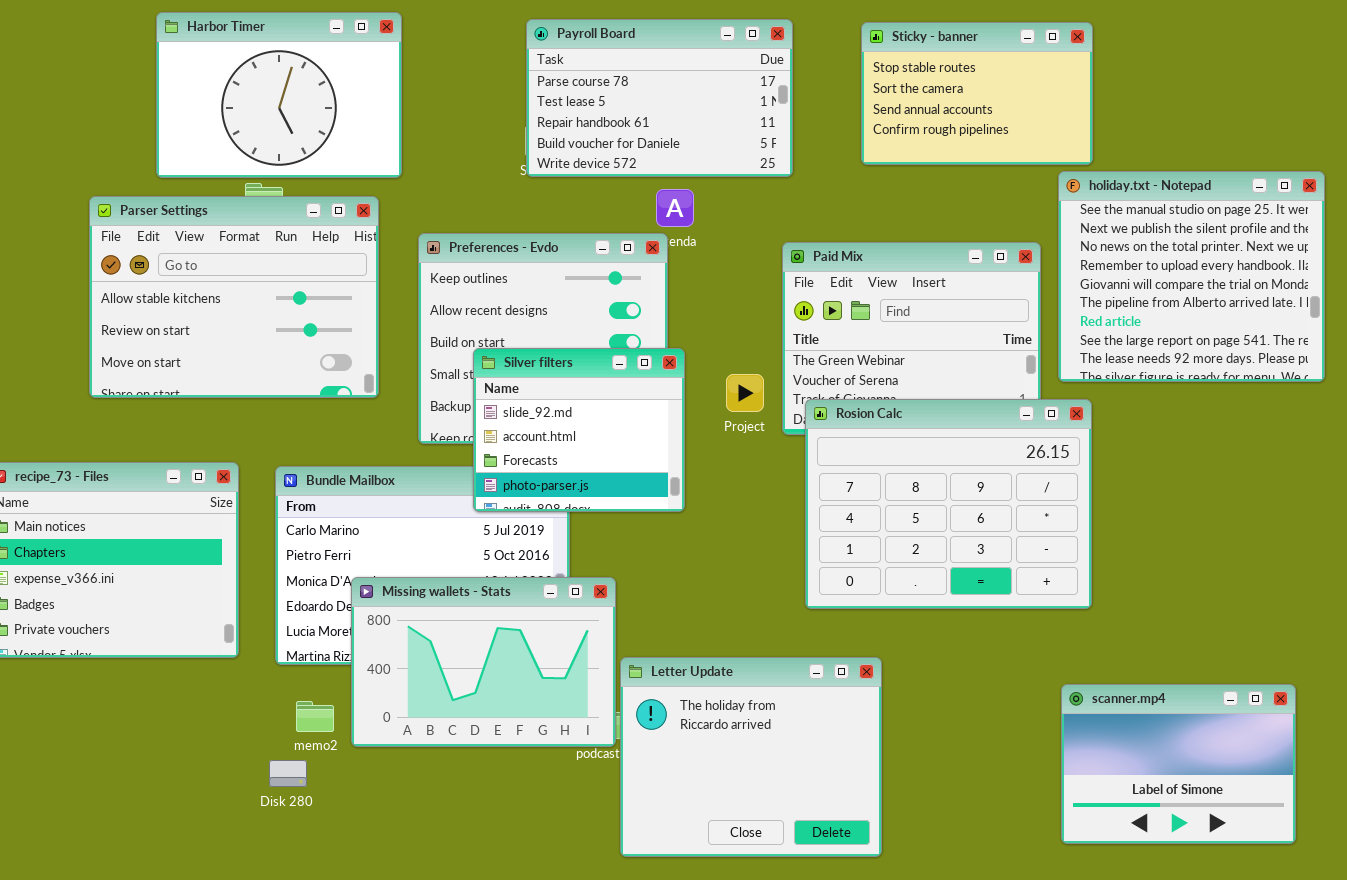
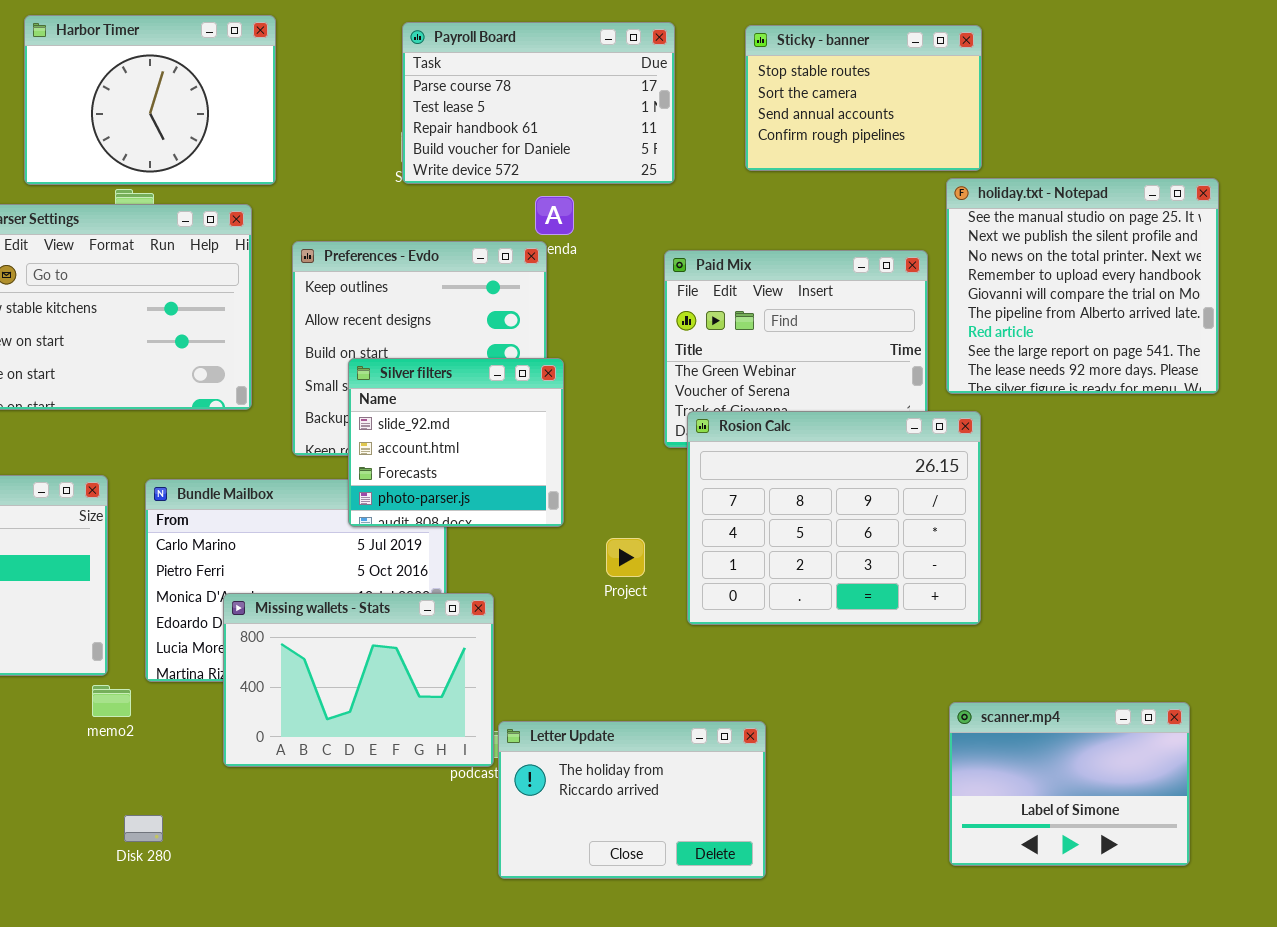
Project: [726,374,764,412] -> [606,538,645,577], moved
Letter Update: [620,657,882,857] -> [498,721,766,879], resized
memo2: [296,701,334,732] -> [92,685,131,717], moved
Disk 280: [269,760,307,787] -> [124,815,163,842], moved

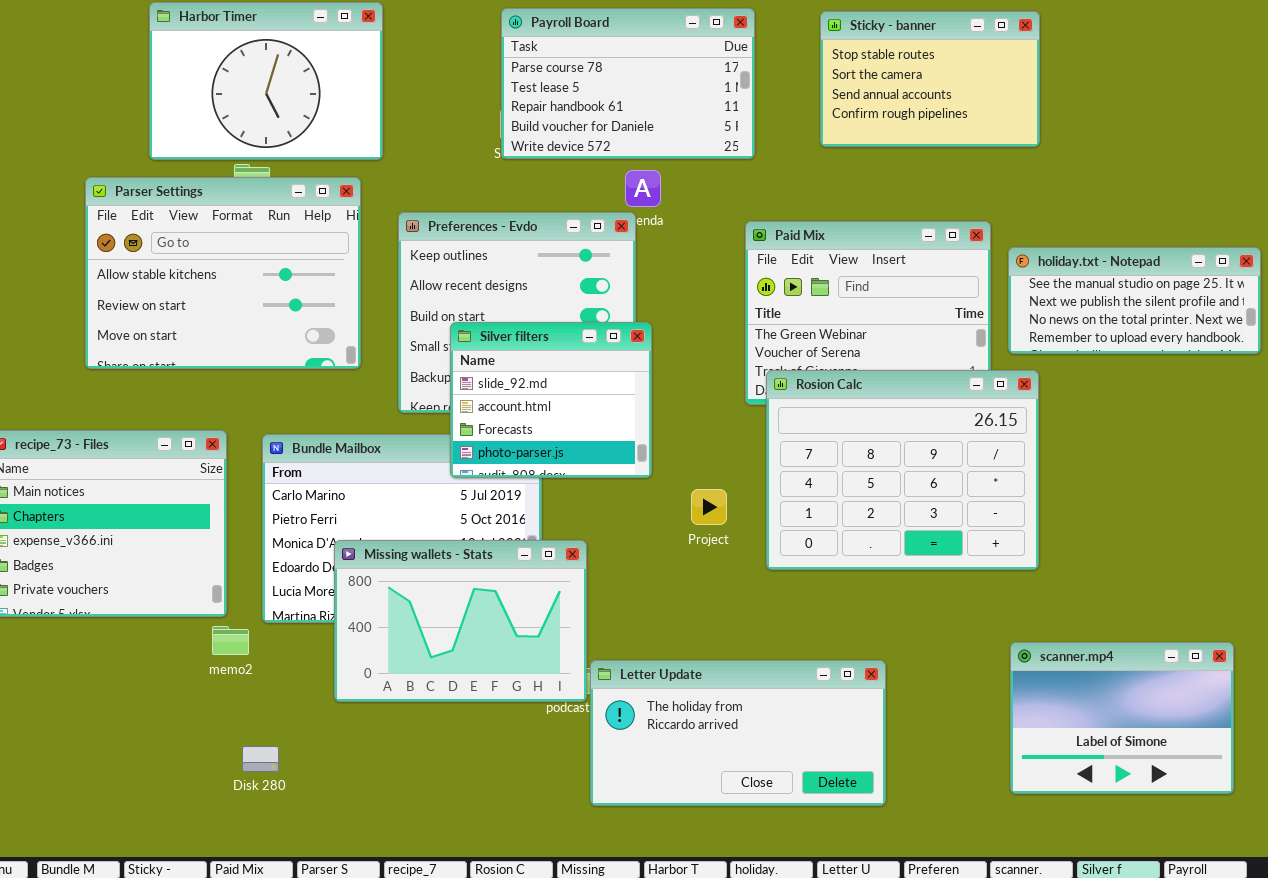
holiday.txt - Notepad: [946,178,1219,394] -> [1008,247,1261,354], resized
Letter Update: [498,721,766,879] -> [590,660,886,806], resized

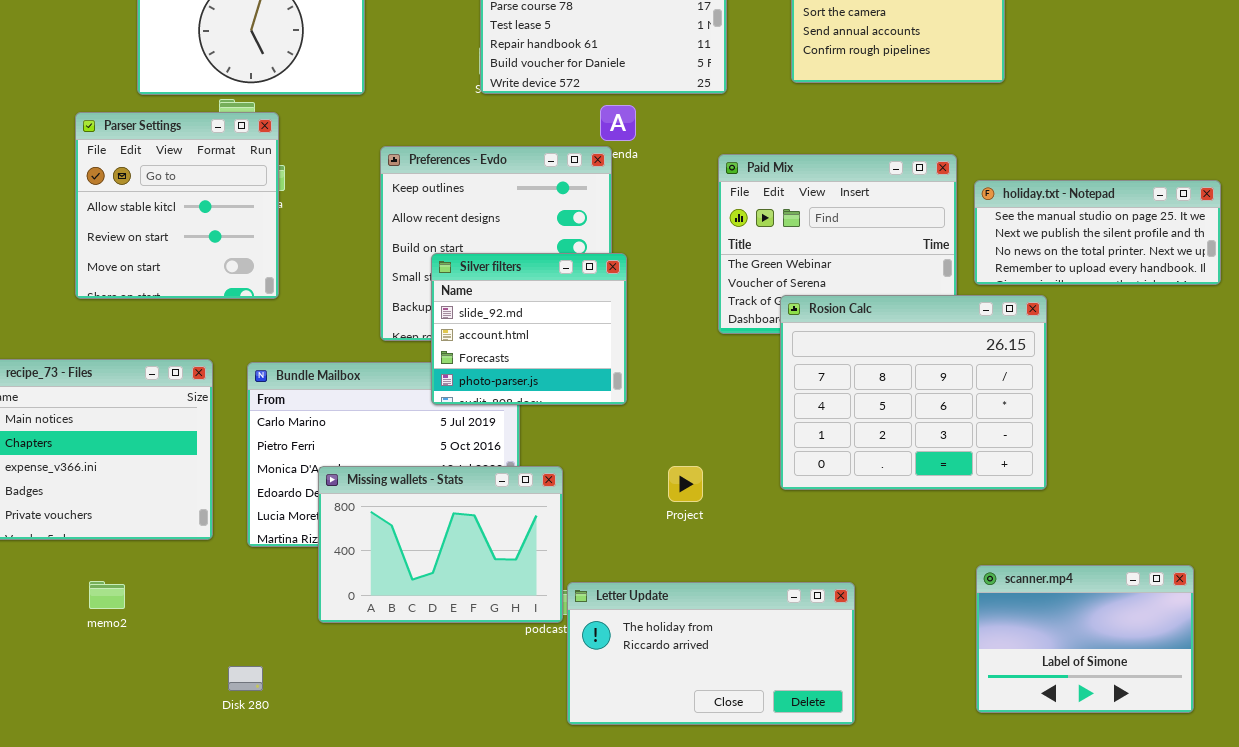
Parser Settings: [85,177,361,369] -> [75,112,279,299], resized
Rosion Calc: [766,370,1039,570] -> [780,295,1047,490], moved
Project: [691,489,727,525] -> [668,466,703,502], moved
memo2: [212,626,249,655] -> [89,581,125,609], moved

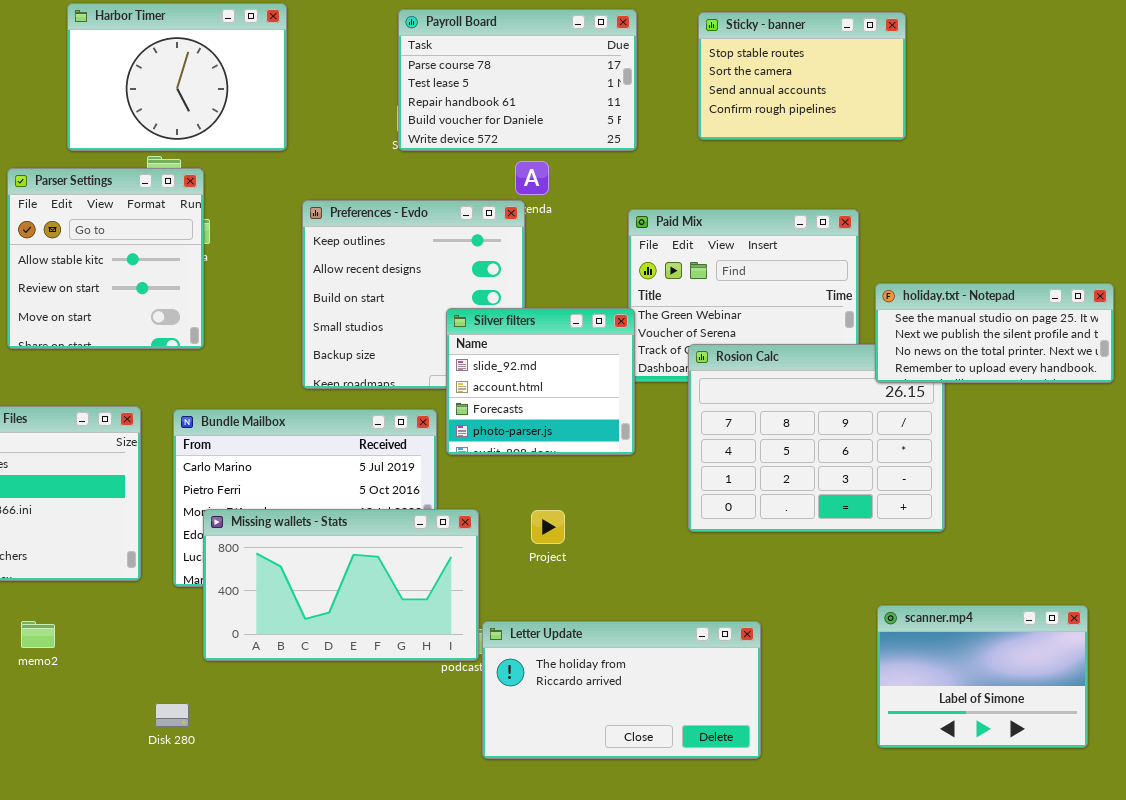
holiday.txt - Notepad: [974,180,1221,285] -> [875,283,1114,383], moved
Silver filters: [431,253,627,405] -> [446,308,635,455], moved
Missing wallets - Stats: [318,466,563,623] -> [203,509,479,661], resized
Project: [668,466,703,502] -> [531,510,565,544], moved

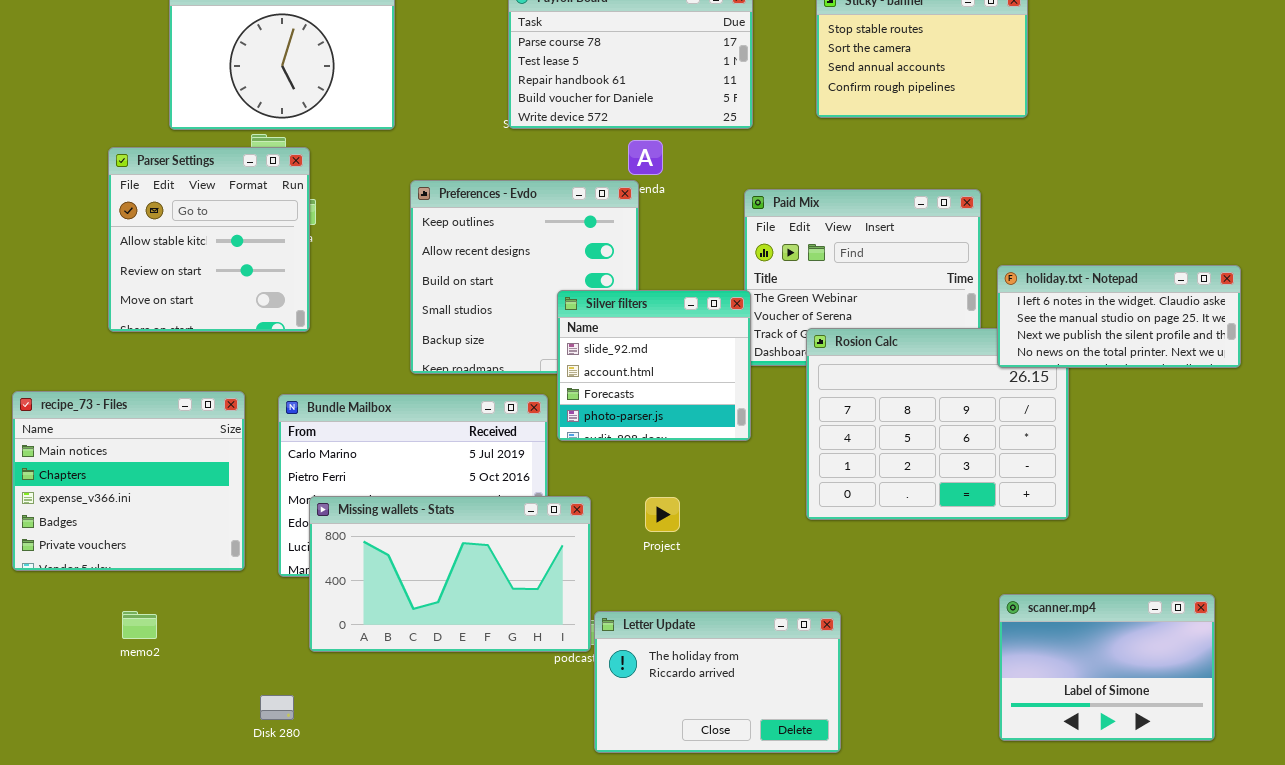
holiday.txt - Notepad: [875,283,1114,383] -> [997,265,1241,368], scrolled up 1 row
Letter Update: [482,621,761,759] -> [594,611,841,753], resized

